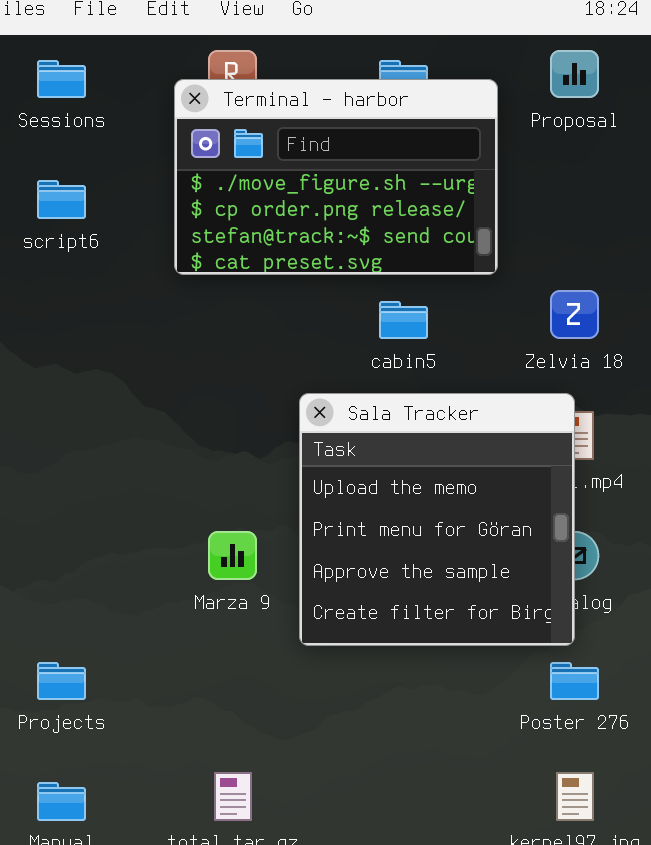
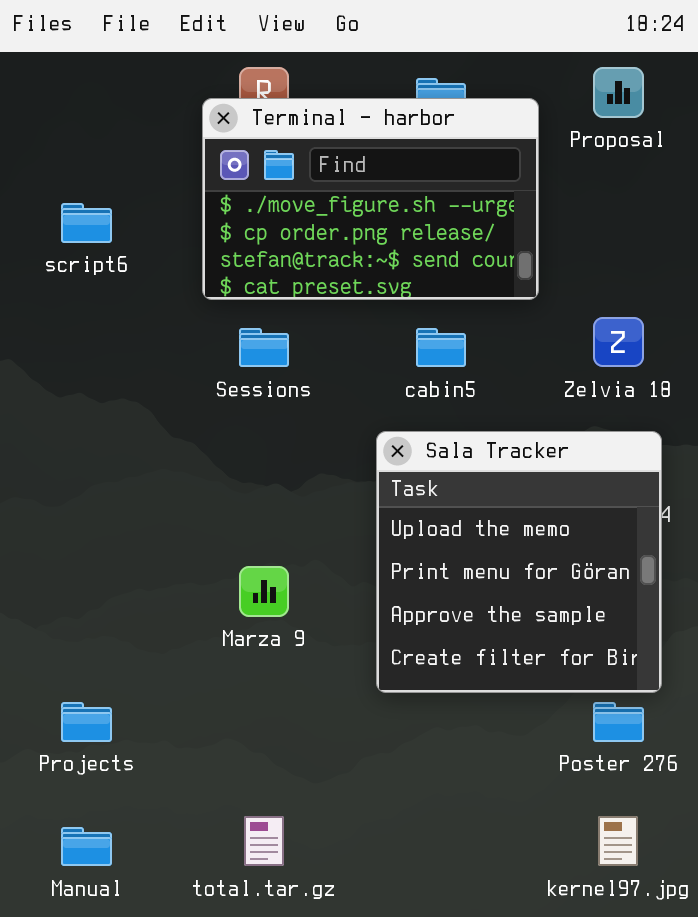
Sessions: [37,60,86,98] -> [239,328,289,367], moved
Sala Tracker: [299,393,575,646] -> [376,431,662,693], moved

